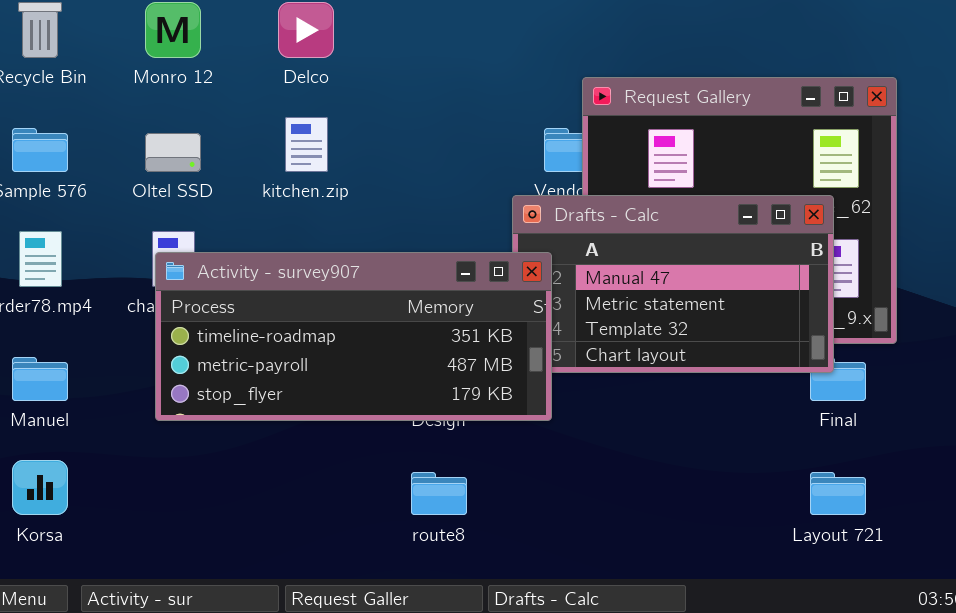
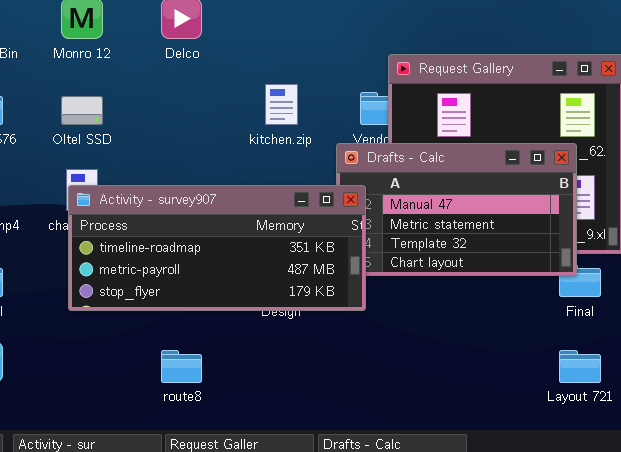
kitchen.zip: [285,117,328,172] -> [265,84,298,125], moved
route8: [411,472,467,515] -> [161,350,202,383], moved

